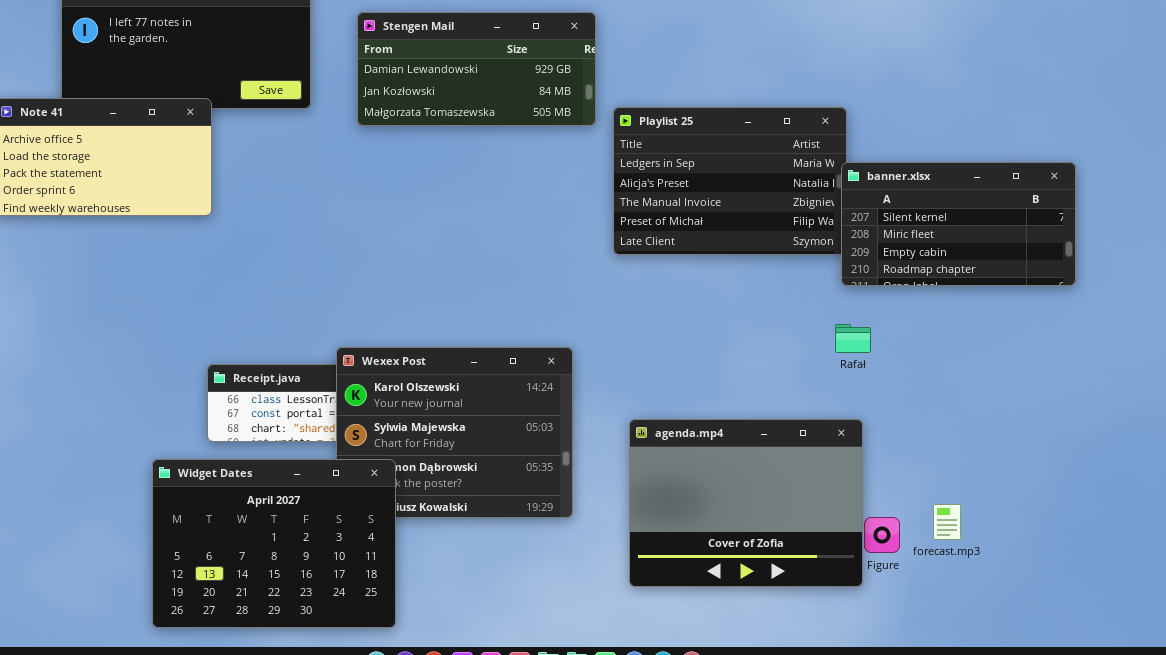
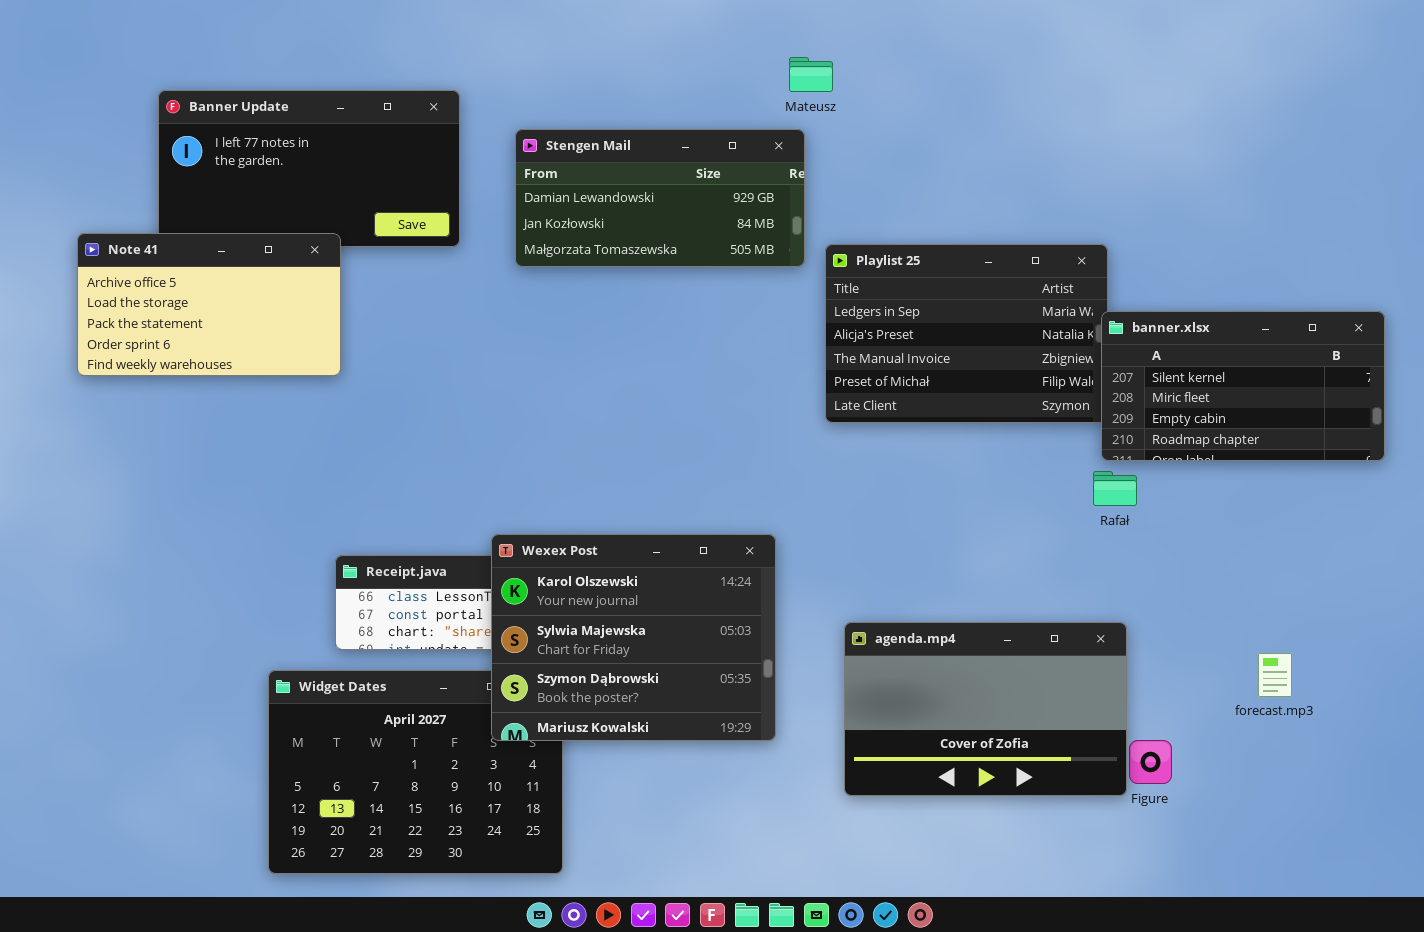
Rafał: [835,324,871,353] -> [1093,471,1137,506], moved
Wexex Post: [336,347,573,518] -> [491,534,776,741], raised
agenda.mp4: [629,419,863,587] -> [844,622,1127,796], resized
forecast.mp3: [933,504,961,540] -> [1258,653,1292,697], moved

